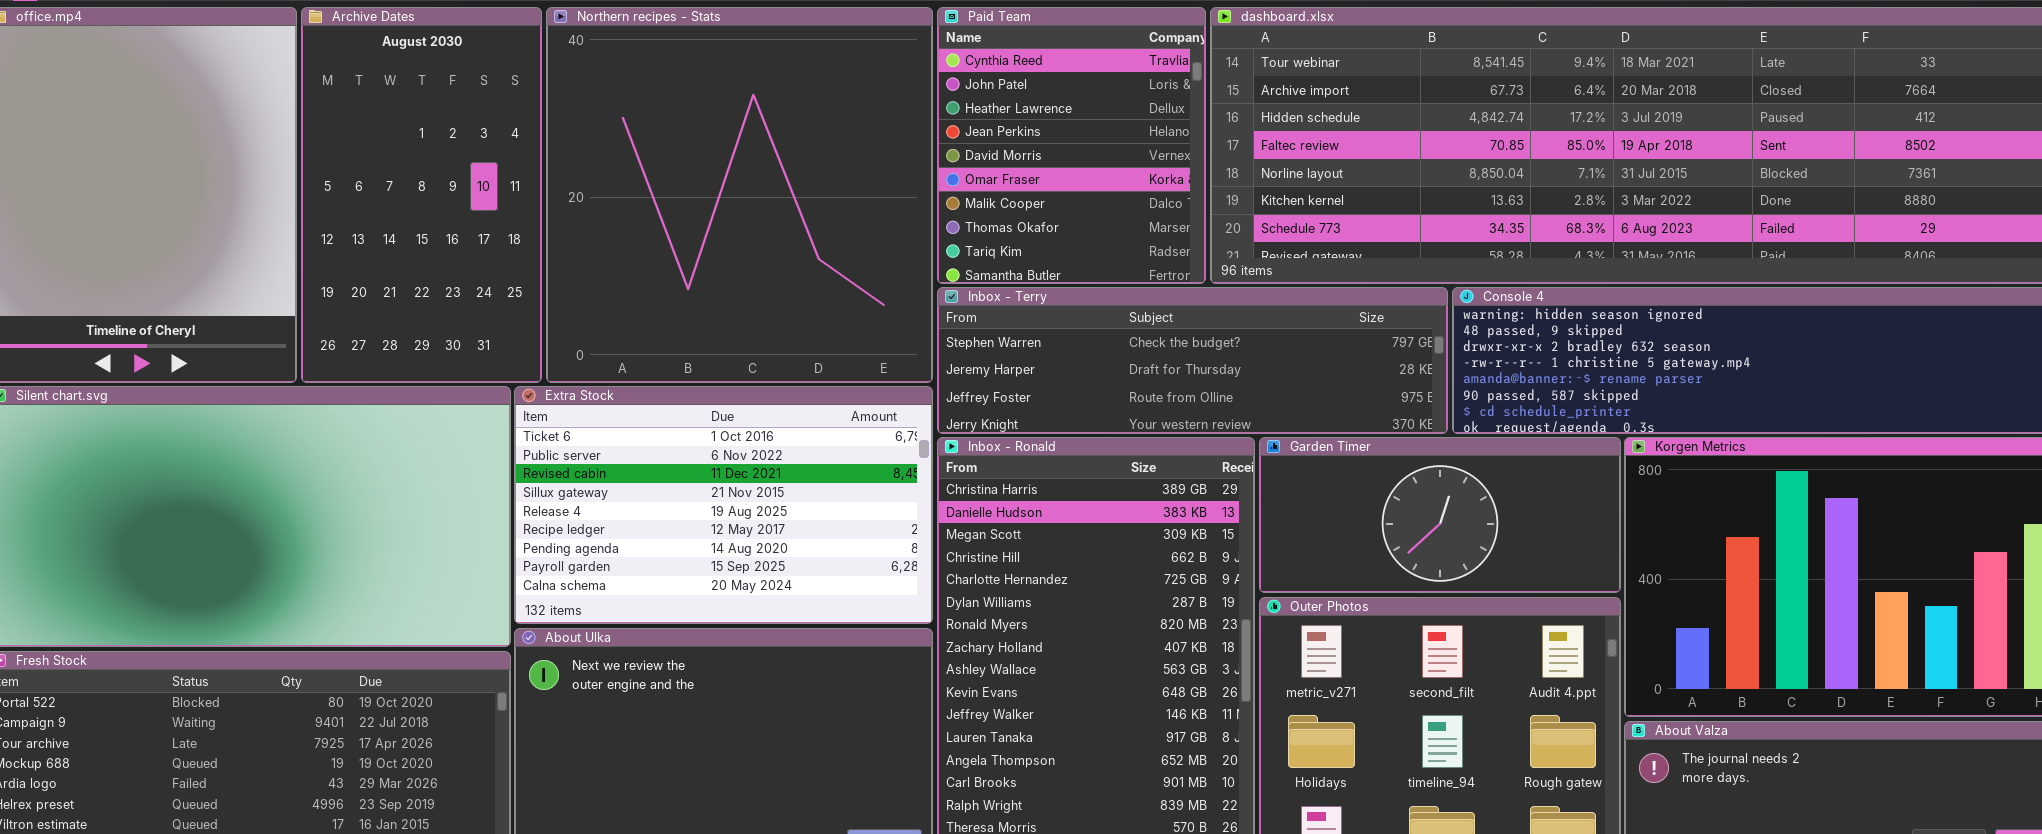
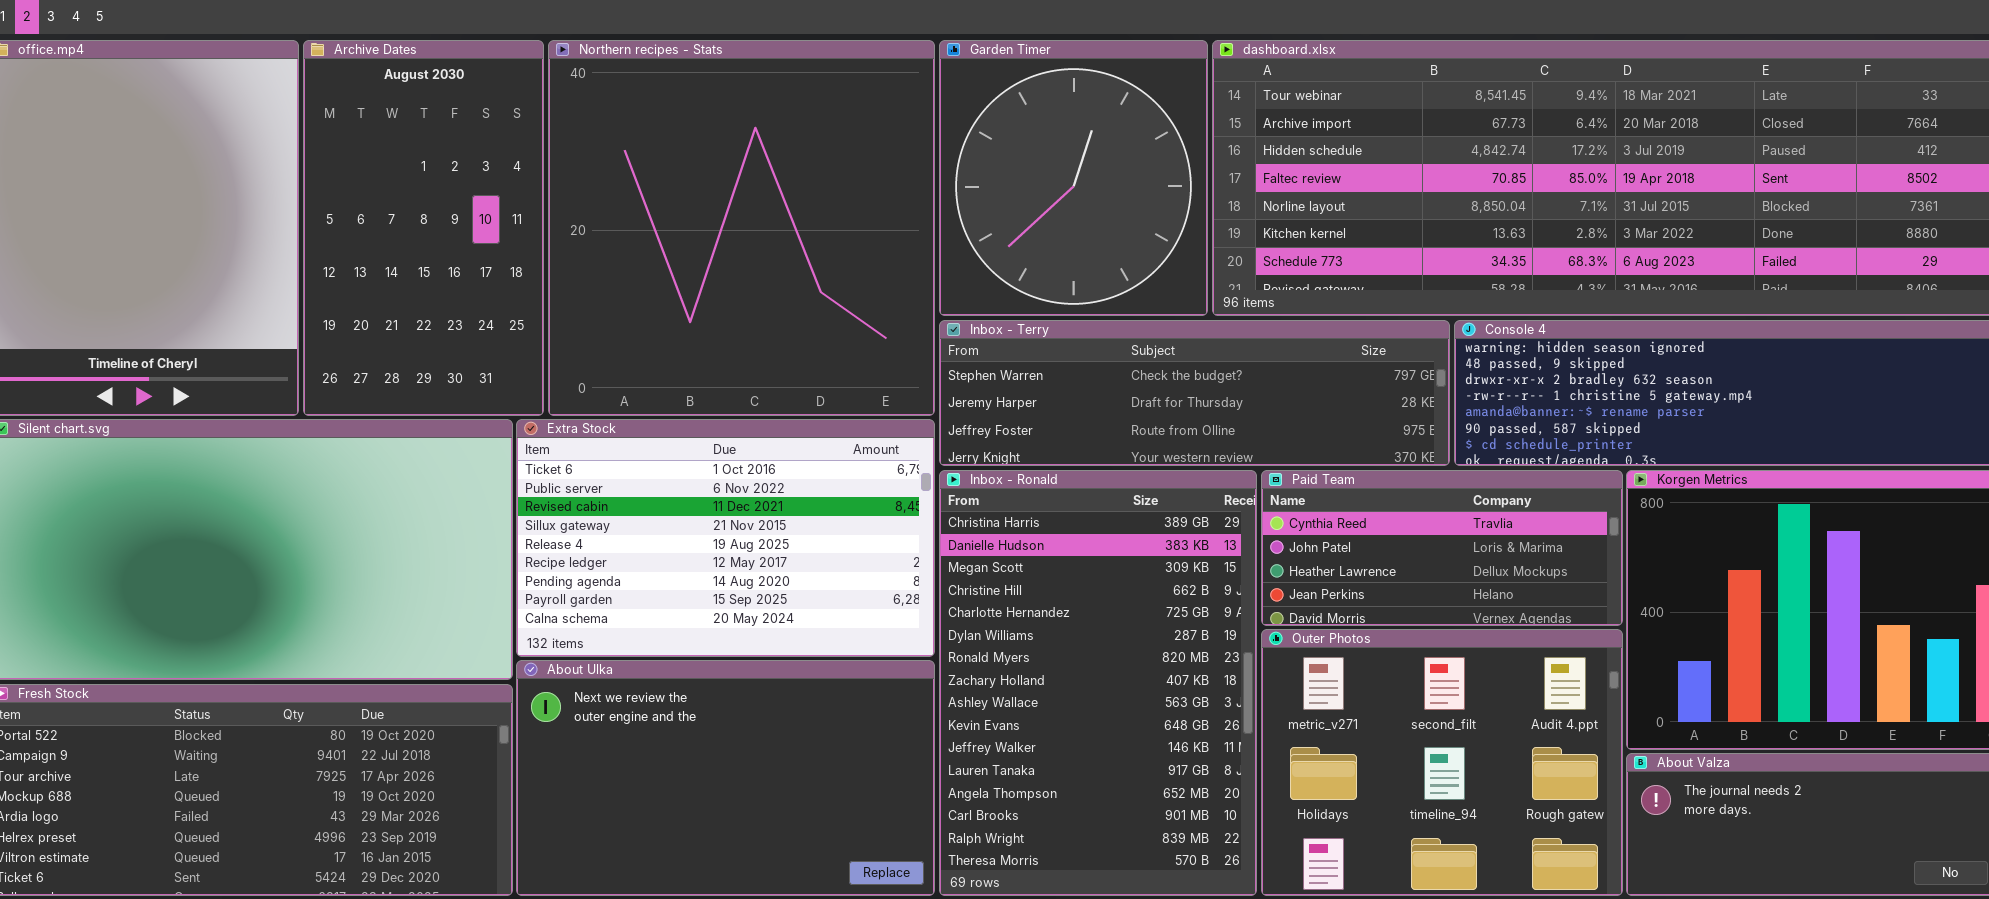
Paid Team: [937,7,1206,284] -> [1261,470,1623,626], moved, resized
Garden Timer: [1259,437,1621,593] -> [939,40,1208,316], moved, resized

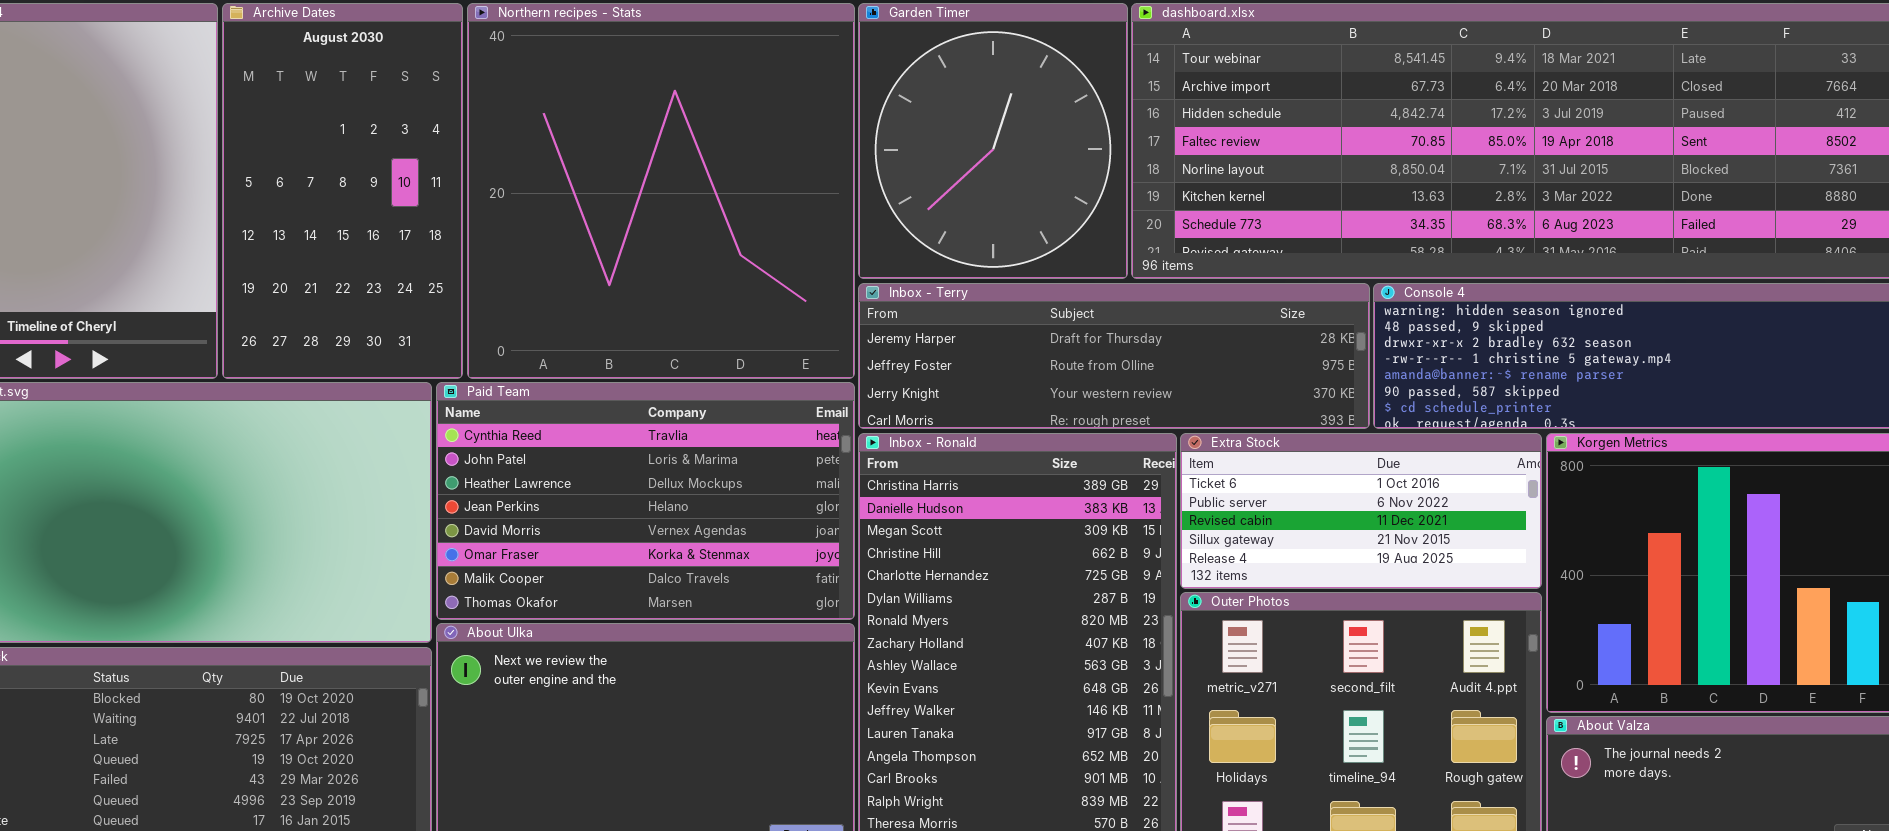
Inbox - Terry: [939,320,1450,466] -> [858,283,1370,429], scrolled down 1 row
Extra Stock: [516,419,935,657] -> [1180,433,1542,589], moved, resized
Paid Team: [1261,470,1623,626] -> [436,382,855,620], moved, resized

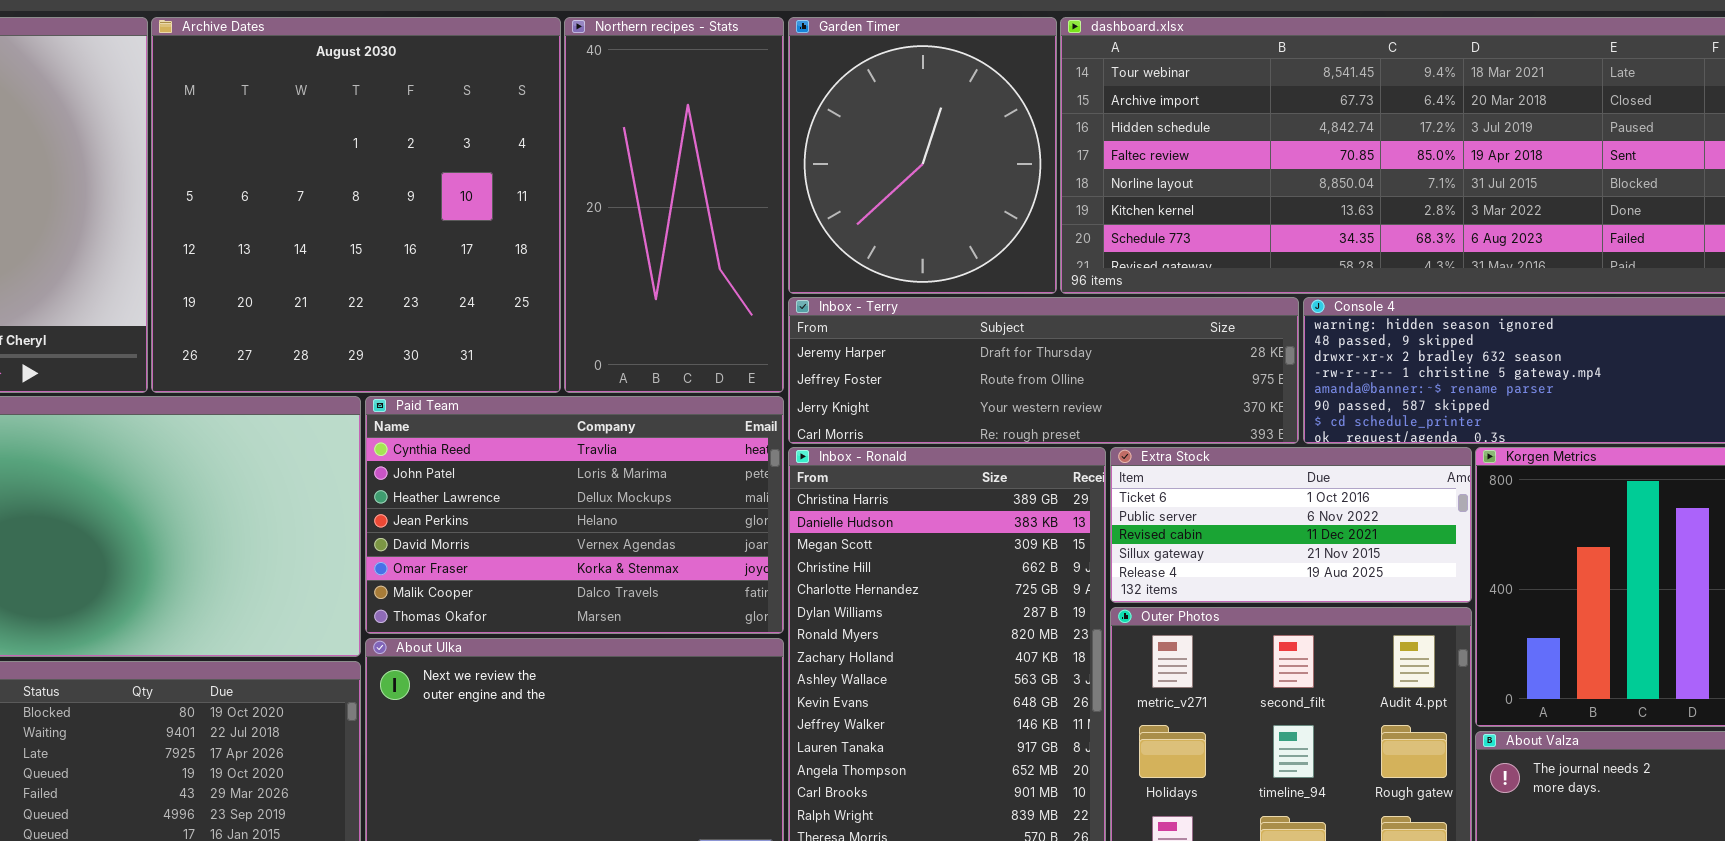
Archive Dates: [222,3,463,379] -> [151,17,561,393], resized
Northern recipes - Stats: [467,3,855,379] -> [564,17,784,393], resized

